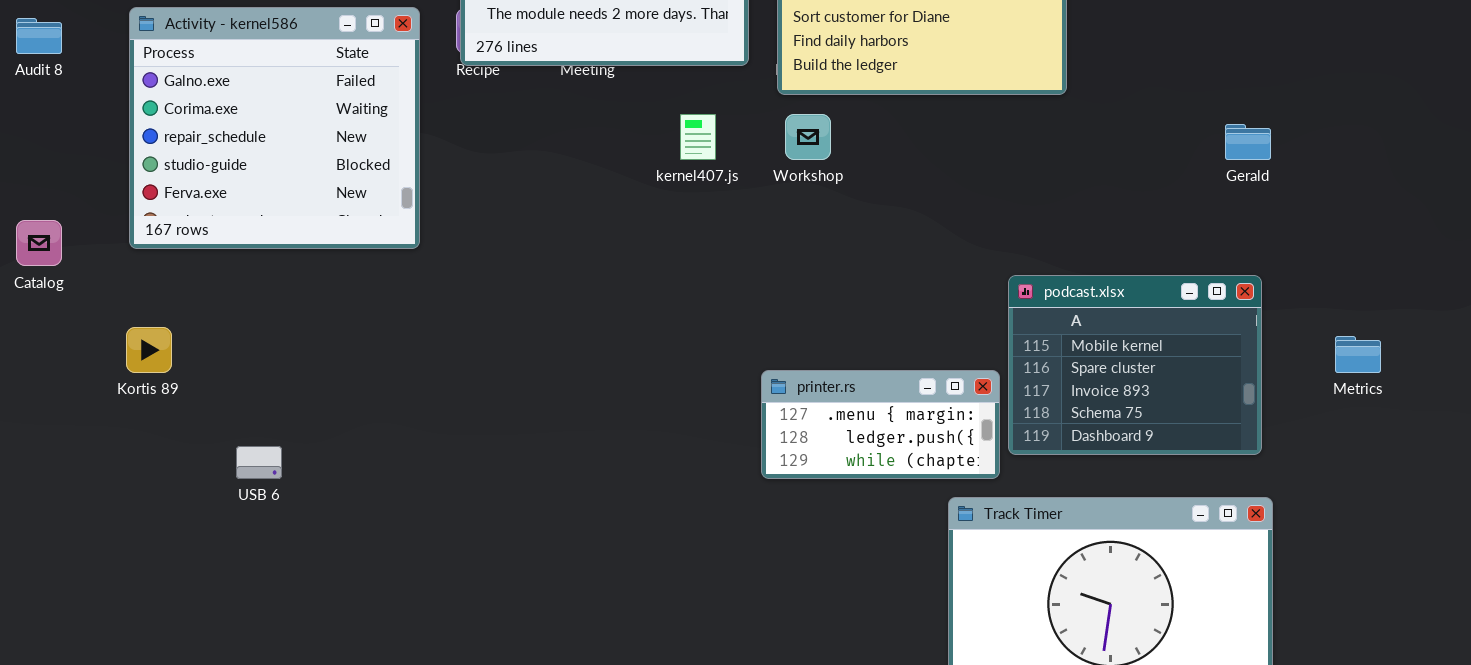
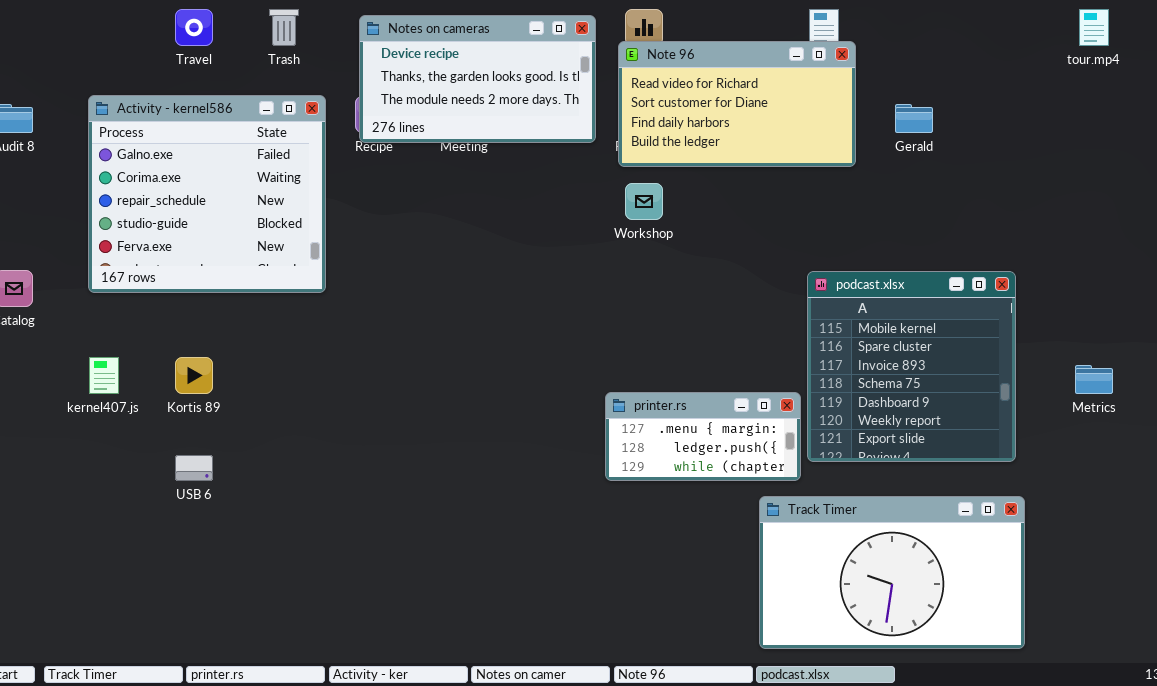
kernel407.js: [680,114,716,160] -> [89,357,119,394], moved
Gerald: [1225,124,1271,160] -> [895,104,933,133], moved
podcast.xlsx: [1008,275,1262,455] -> [807,271,1016,462], resized
Kortis 89: [126,327,172,373] -> [175,357,213,394], moved

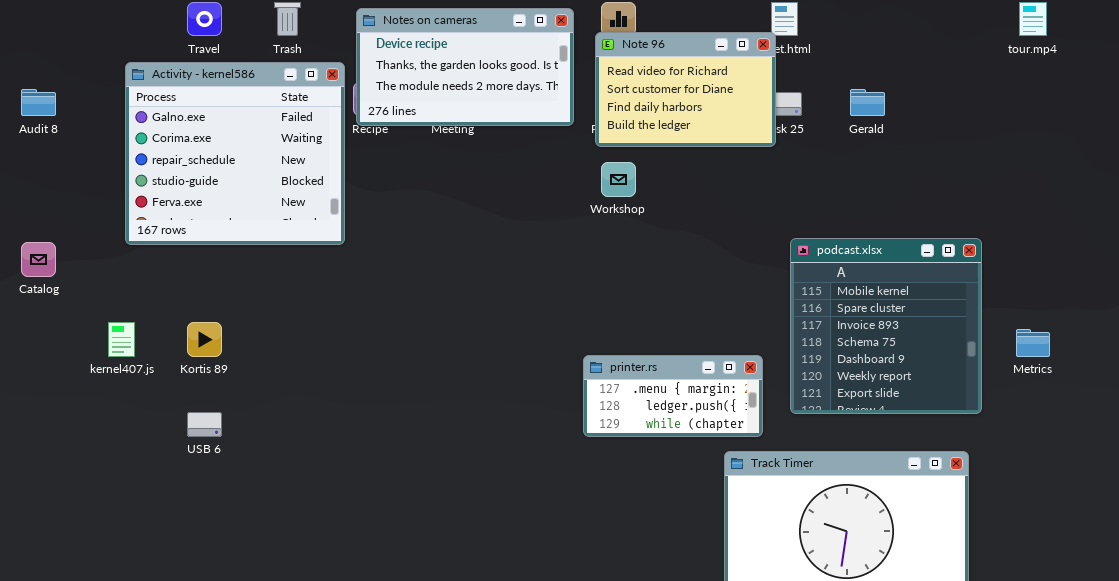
Note 96: [618,41,856,167] -> [595,32,776,147], resized
Activity - kernel586: [88,95,326,293] -> [125,62,345,245], moved
podcast.xlsx: [807,271,1016,462] -> [790,238,982,414], moved

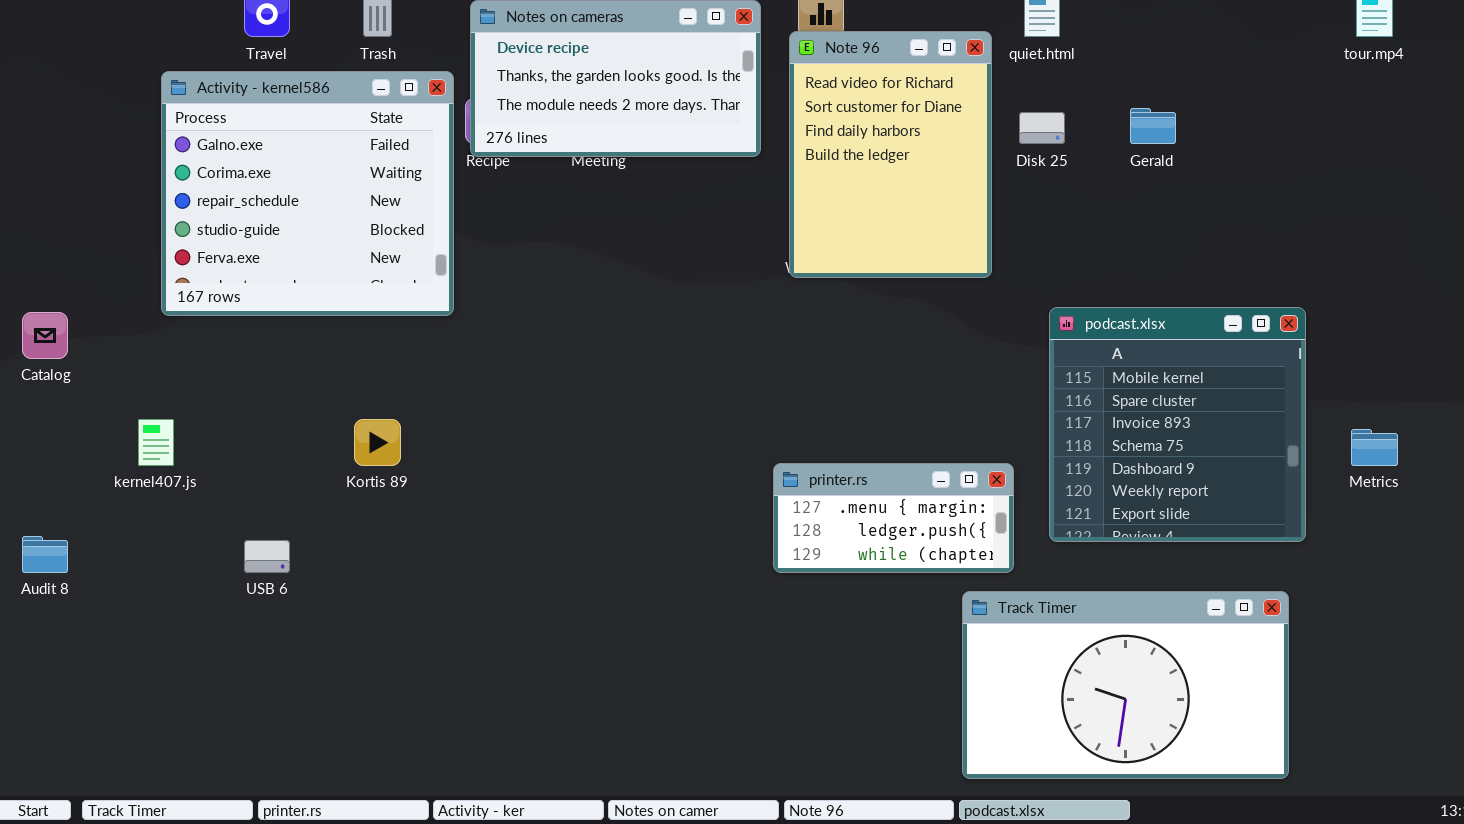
Note 96: [595,32,776,147] -> [789,31,992,278], resized
Audit 8: [21,89,56,116] -> [22,536,68,573], moved
Kortis 89: [187,322,222,357] -> [354,419,401,466], moved

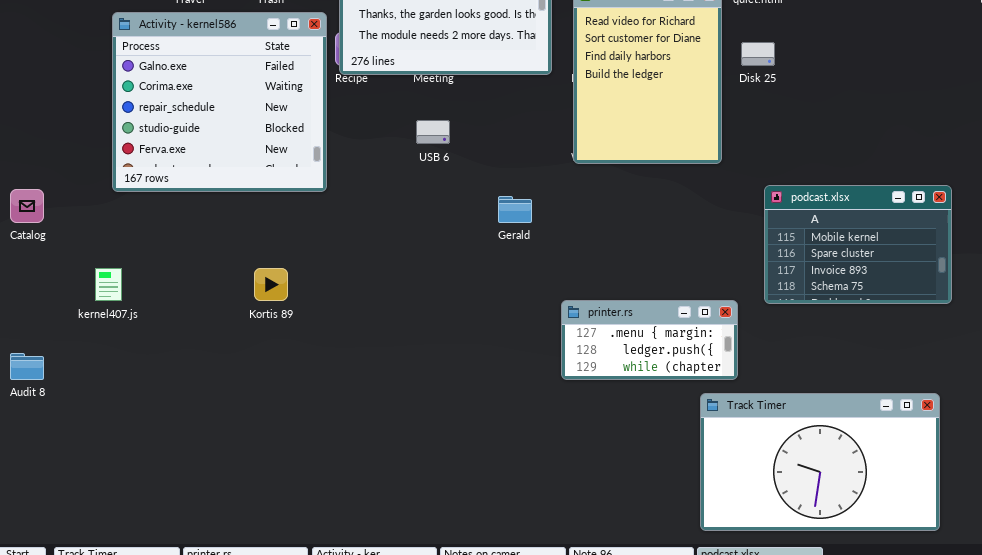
Gerald: [1130,108,1176,144] -> [498,196,532,223], moved
podcast.xlsx: [1049,307,1306,542] -> [764,185,952,304], resized
USB 6: [244,540,290,573] -> [416,120,450,144], moved

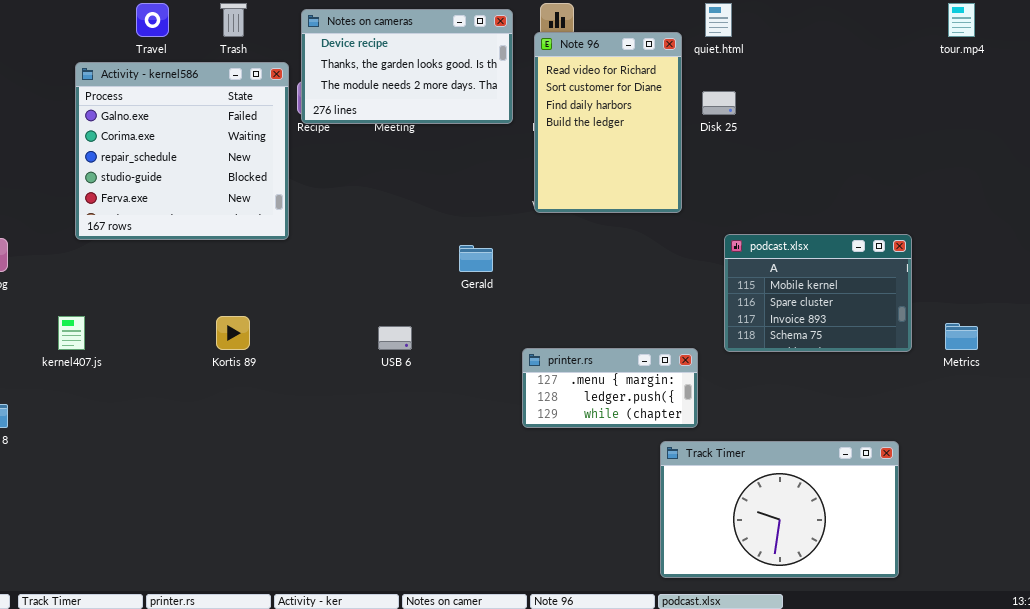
USB 6: [416,120,450,144] -> [378,326,412,350], moved

